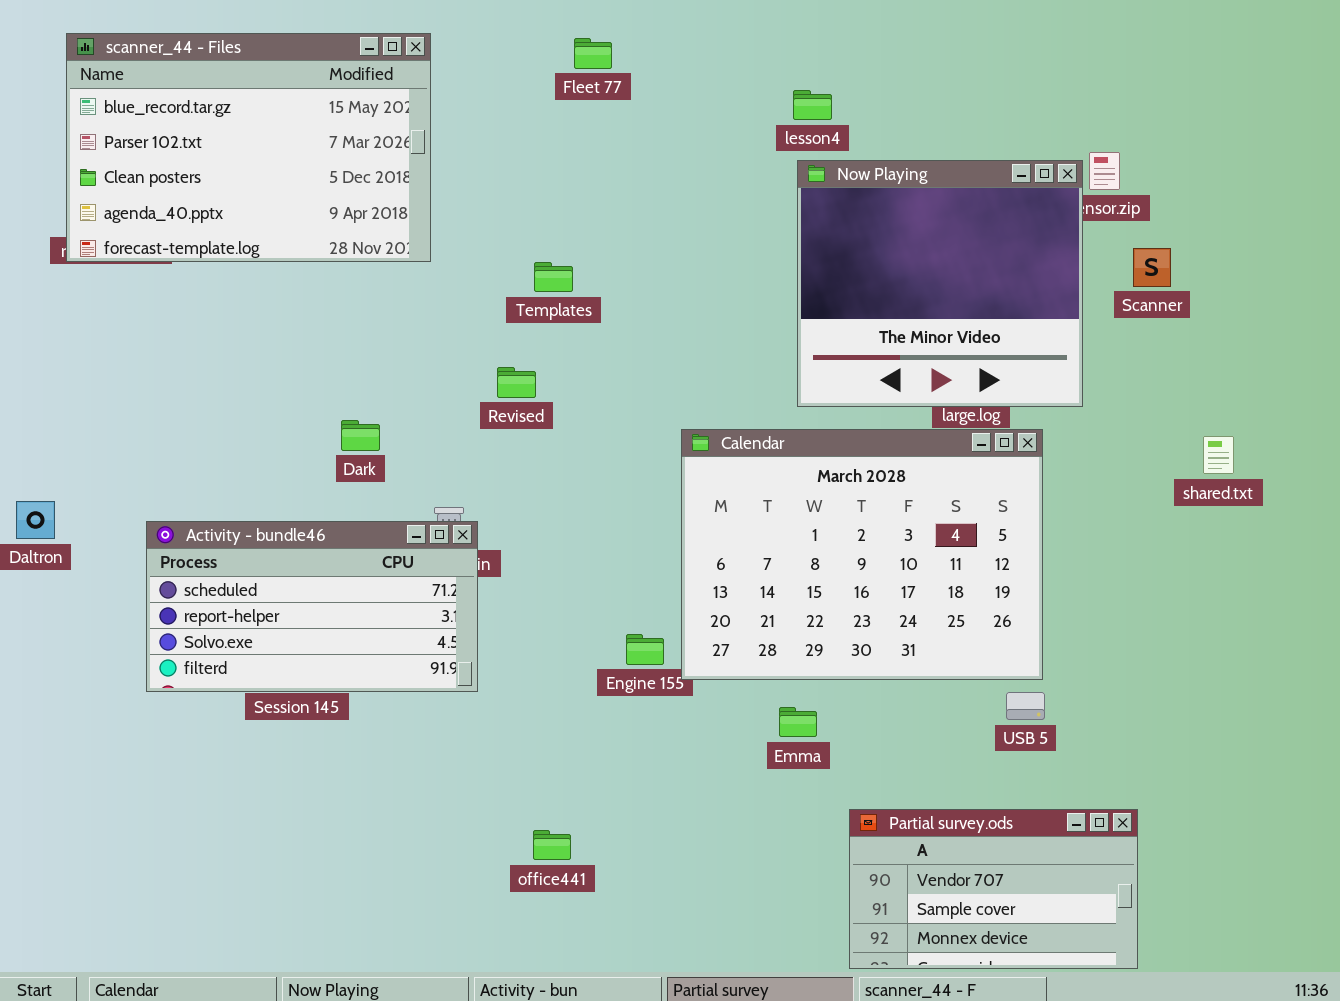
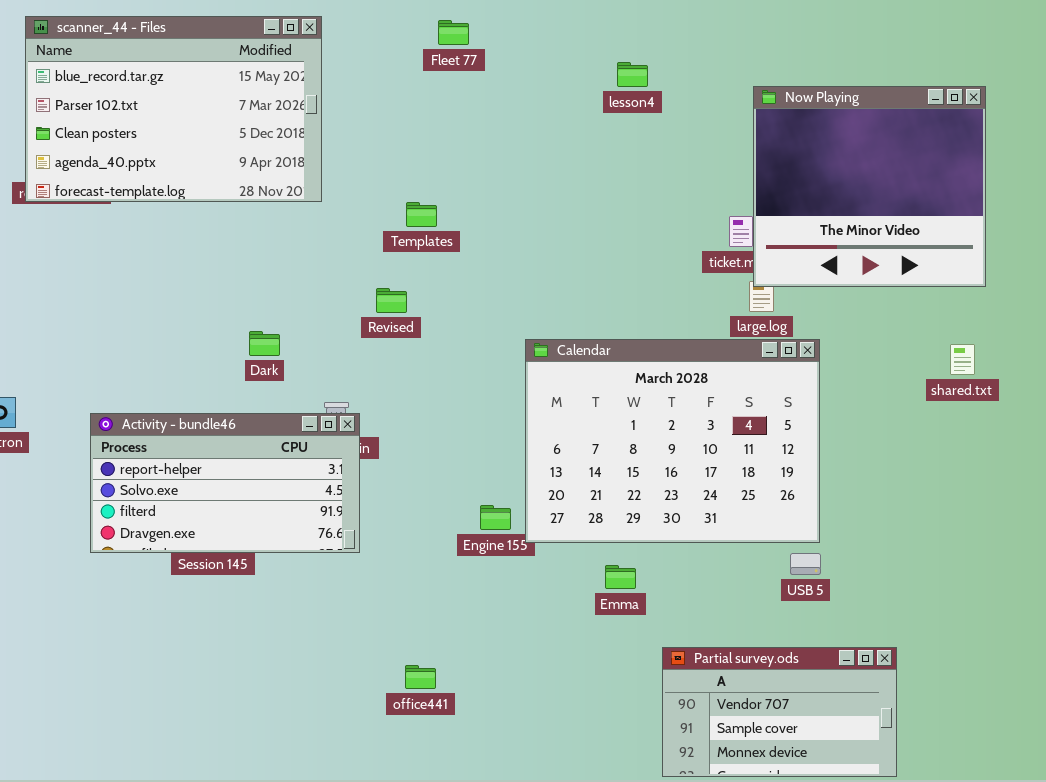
Now Playing: [797,160,1083,407] -> [753,86,986,287], moved
Activity - bundle46: [146,521,478,692] -> [90,413,360,553], scrolled down 1 row

